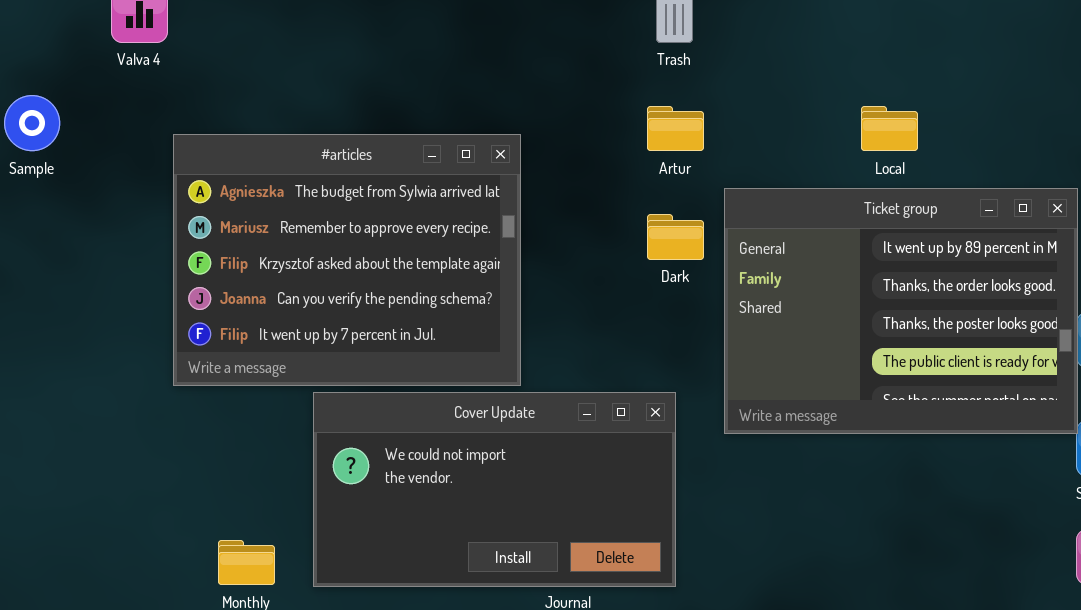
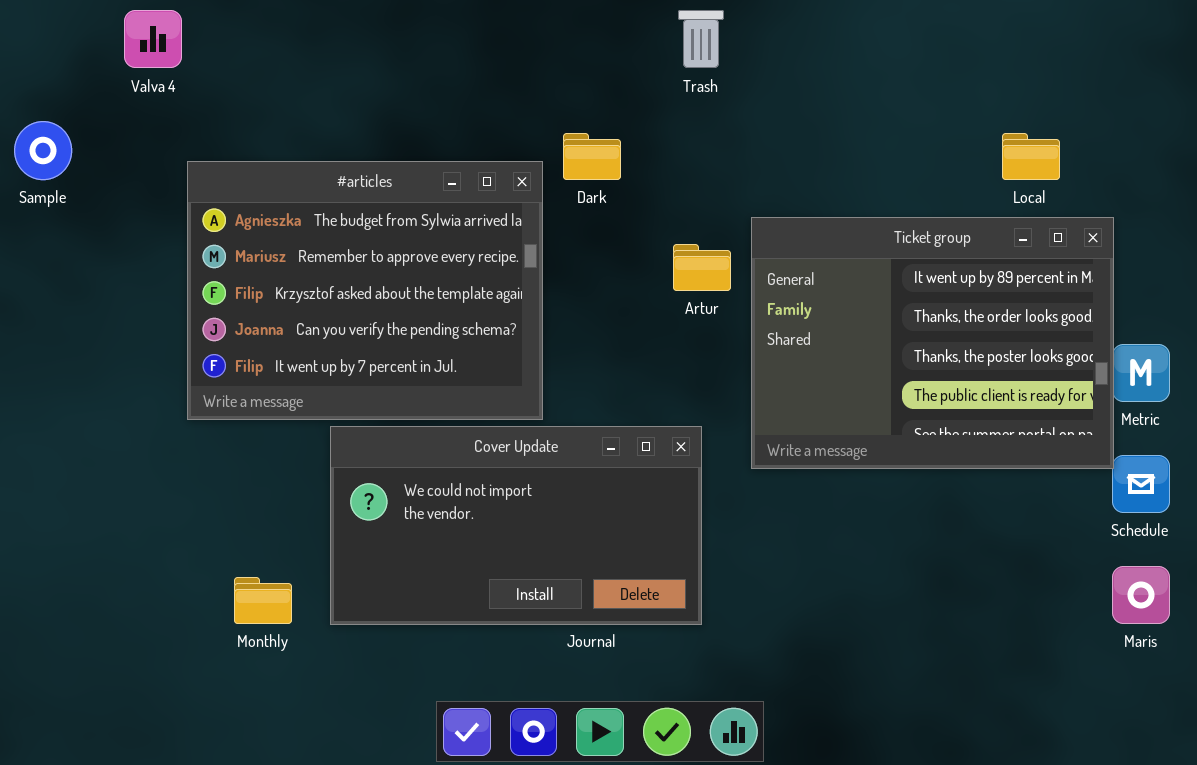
Artur: [647,106,704,151] -> [673,244,731,291], moved
Local: [861,106,918,151] -> [1002,133,1060,180], moved
Dark: [647,214,704,260] -> [563,133,621,180], moved

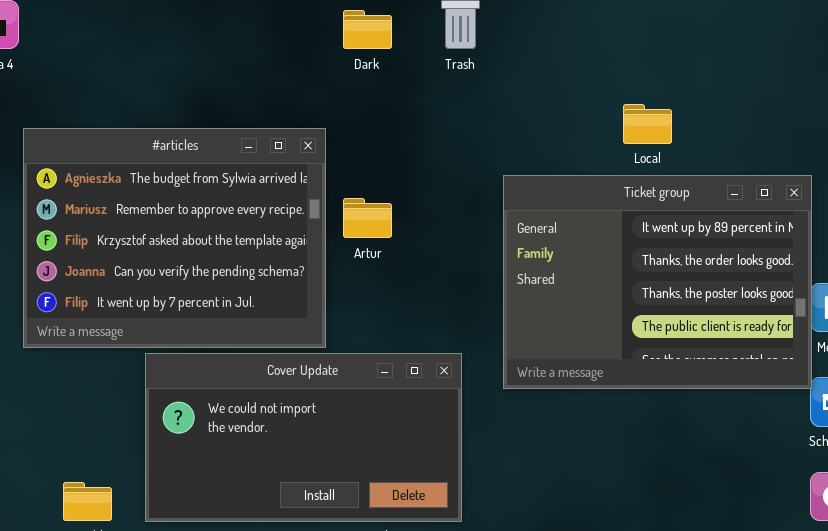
Dark: [563,133,621,180] -> [343,10,392,49], moved
Local: [1002,133,1060,180] -> [623,104,672,144], moved
Artur: [673,244,731,291] -> [343,198,392,238], moved

